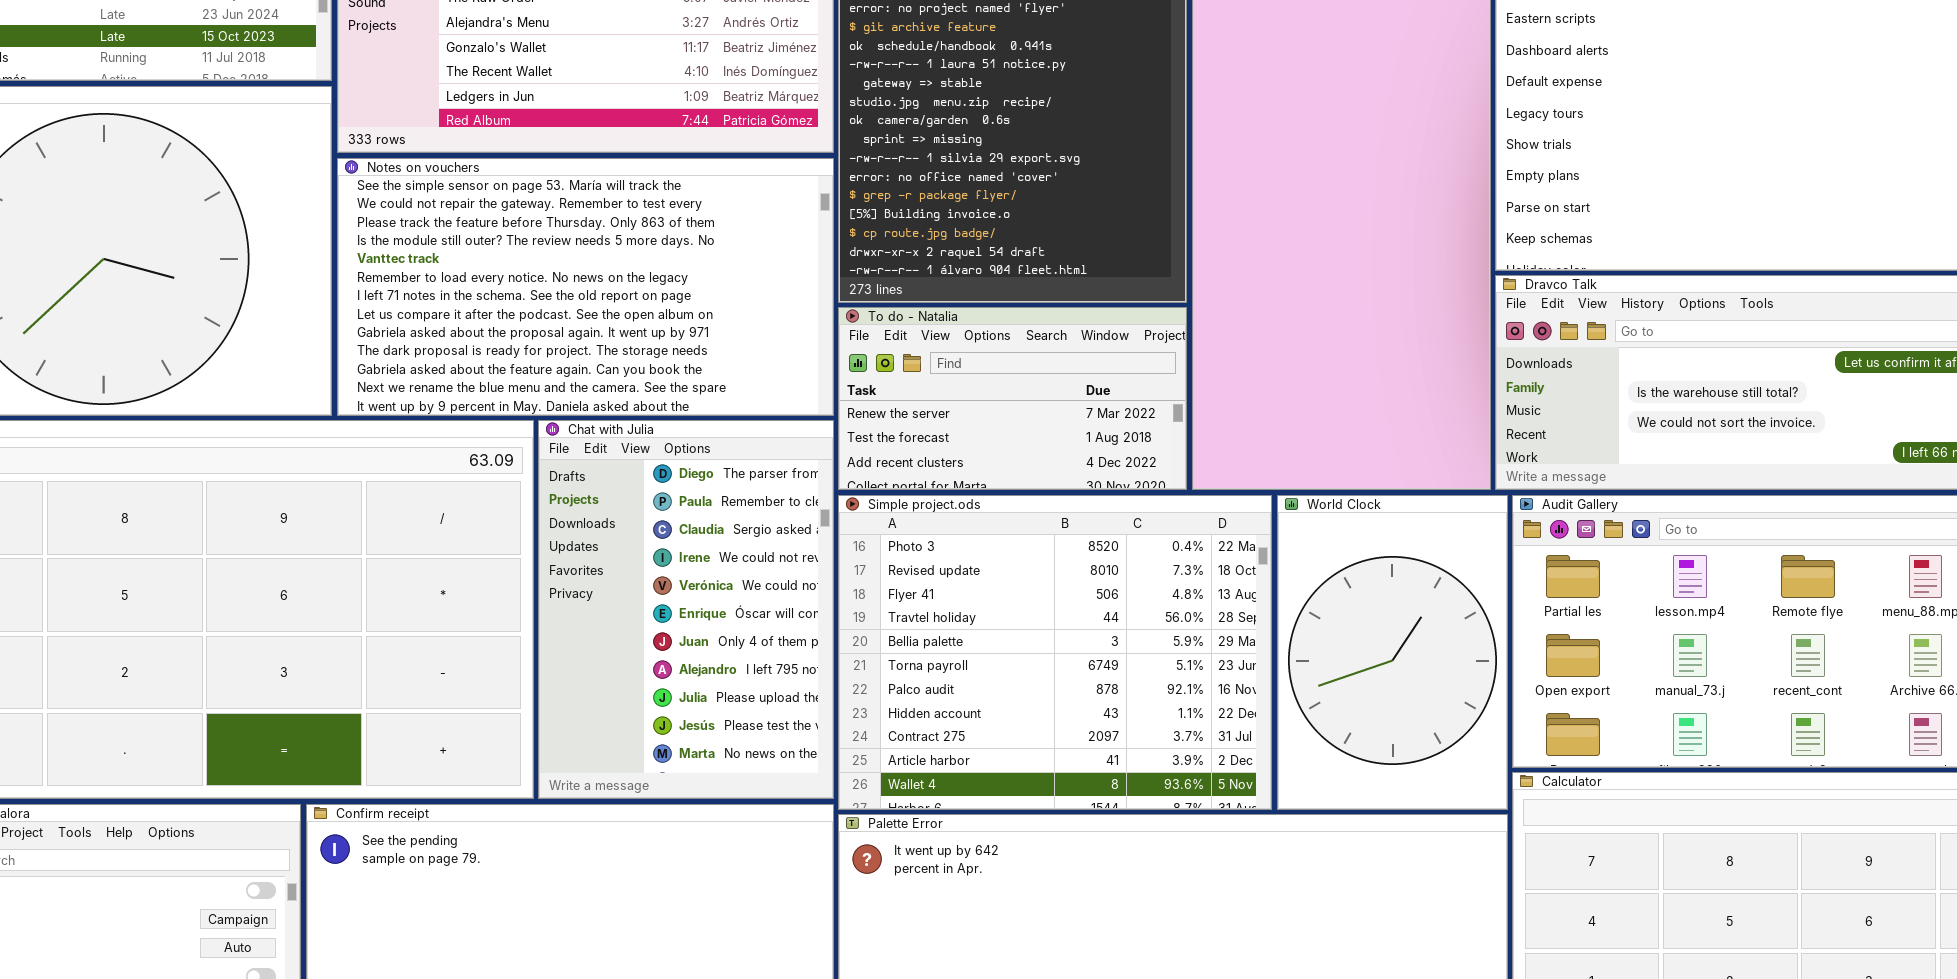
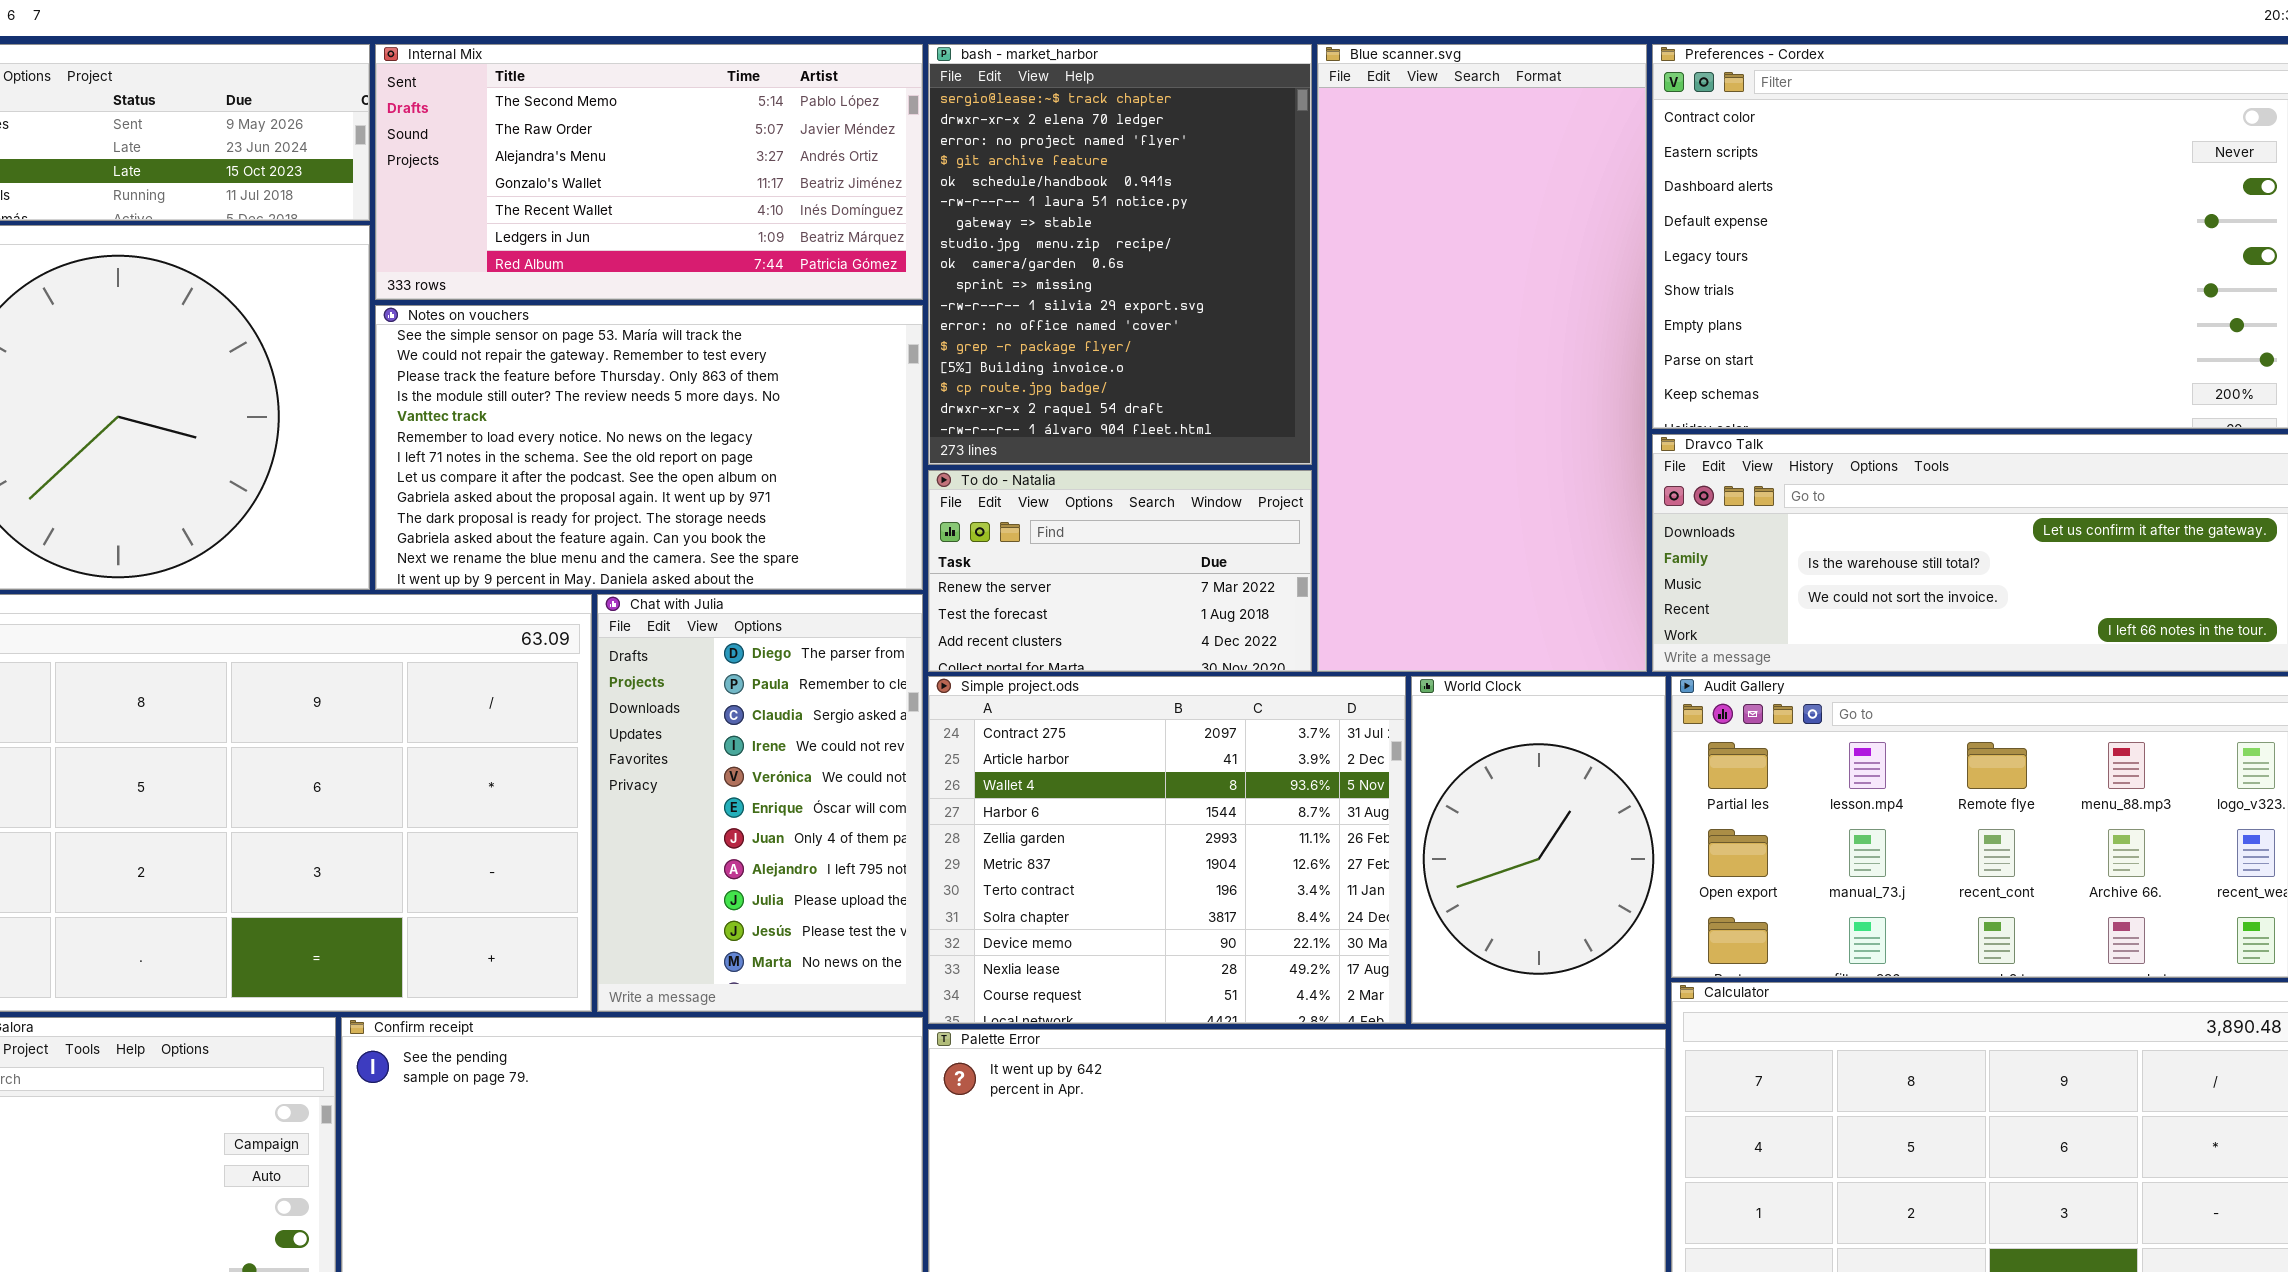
Simple project.ods: [838,495,1272,810] -> [928,676,1406,1024], scrolled down 8 rows

